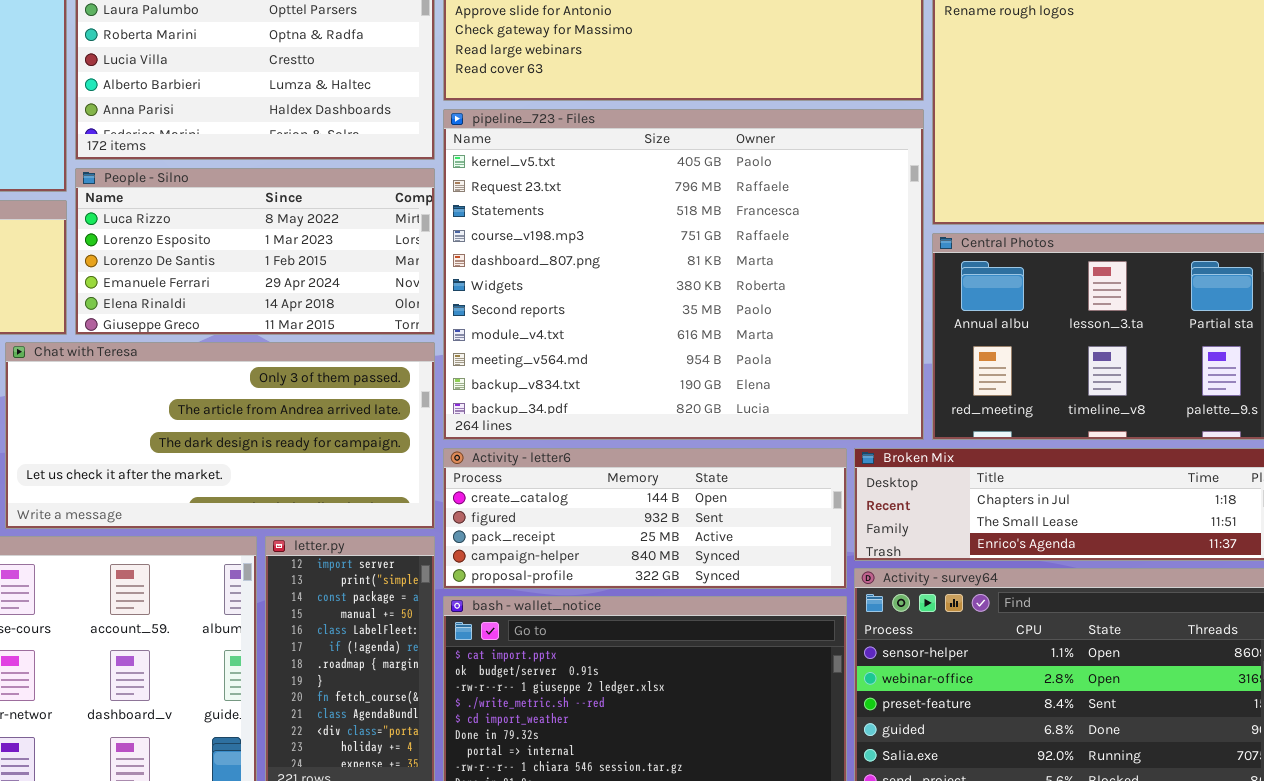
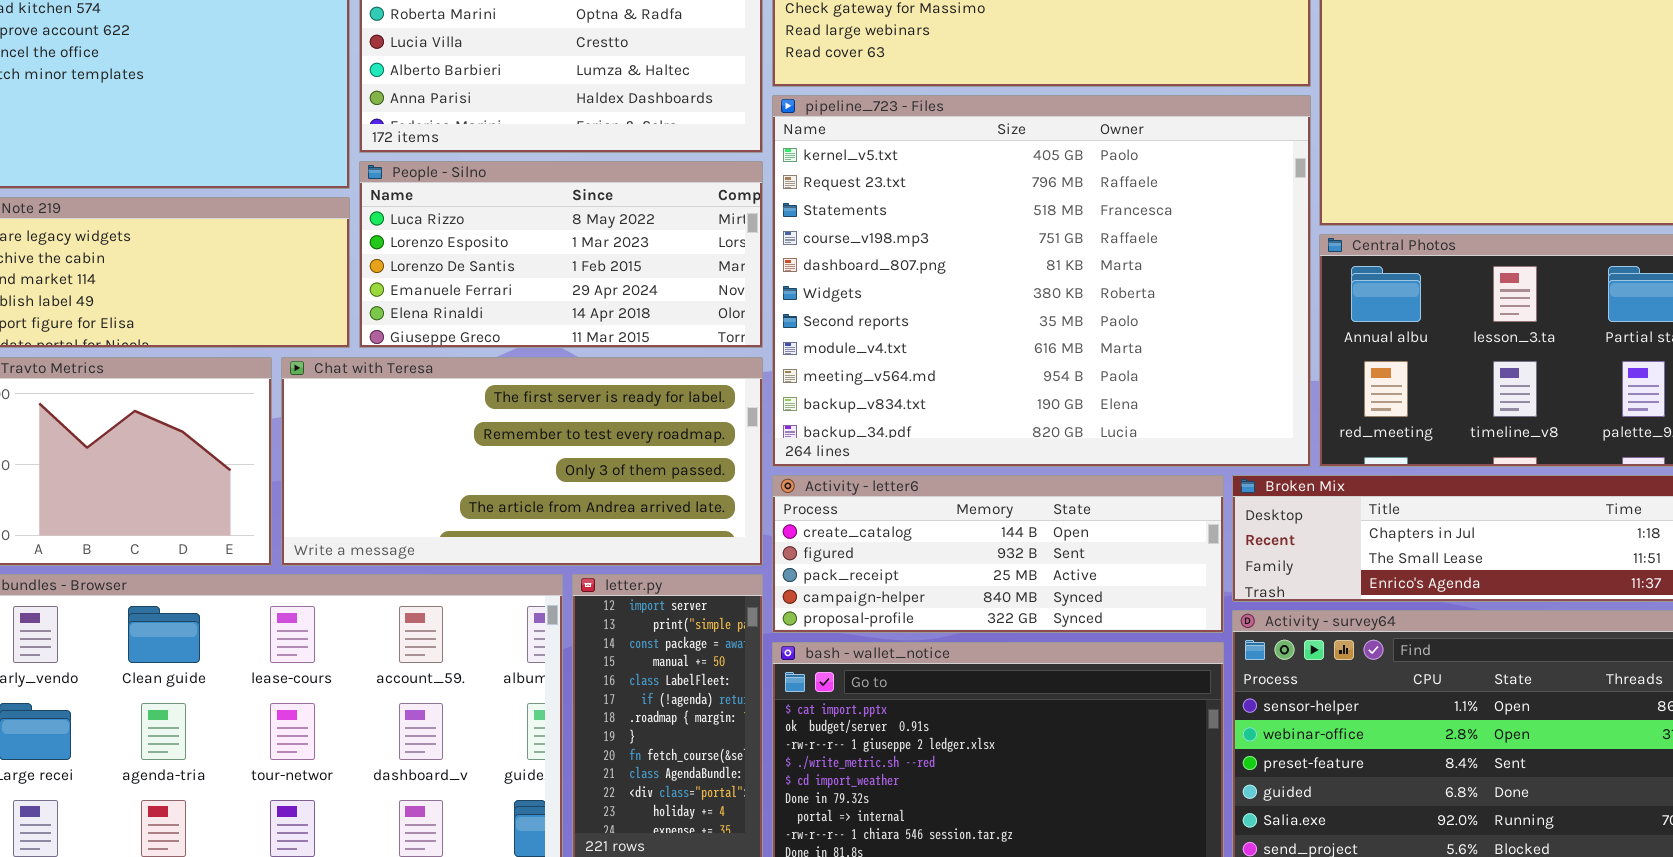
Chat with Teresa: [5,342,435,529] -> [281,357,763,566], scrolled up 2 rows

